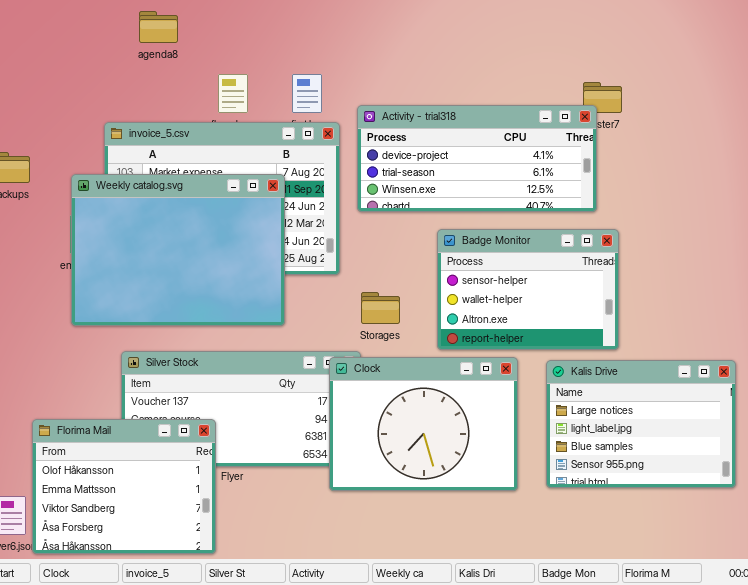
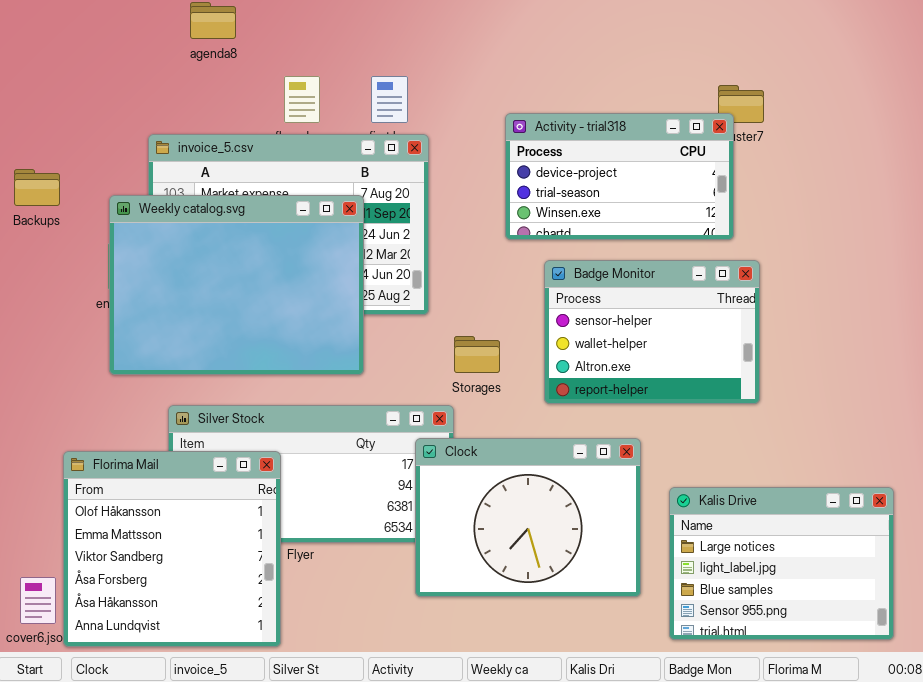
Activity - trial318: [357,105,597,212] -> [505,113,734,240], resized
Clock: [329,357,518,491] -> [415,438,641,597], moved
Kalis Drive: [546,360,736,488] -> [669,487,894,640], moved
Florima Mail: [32,419,216,554] -> [63,451,281,647], resized

